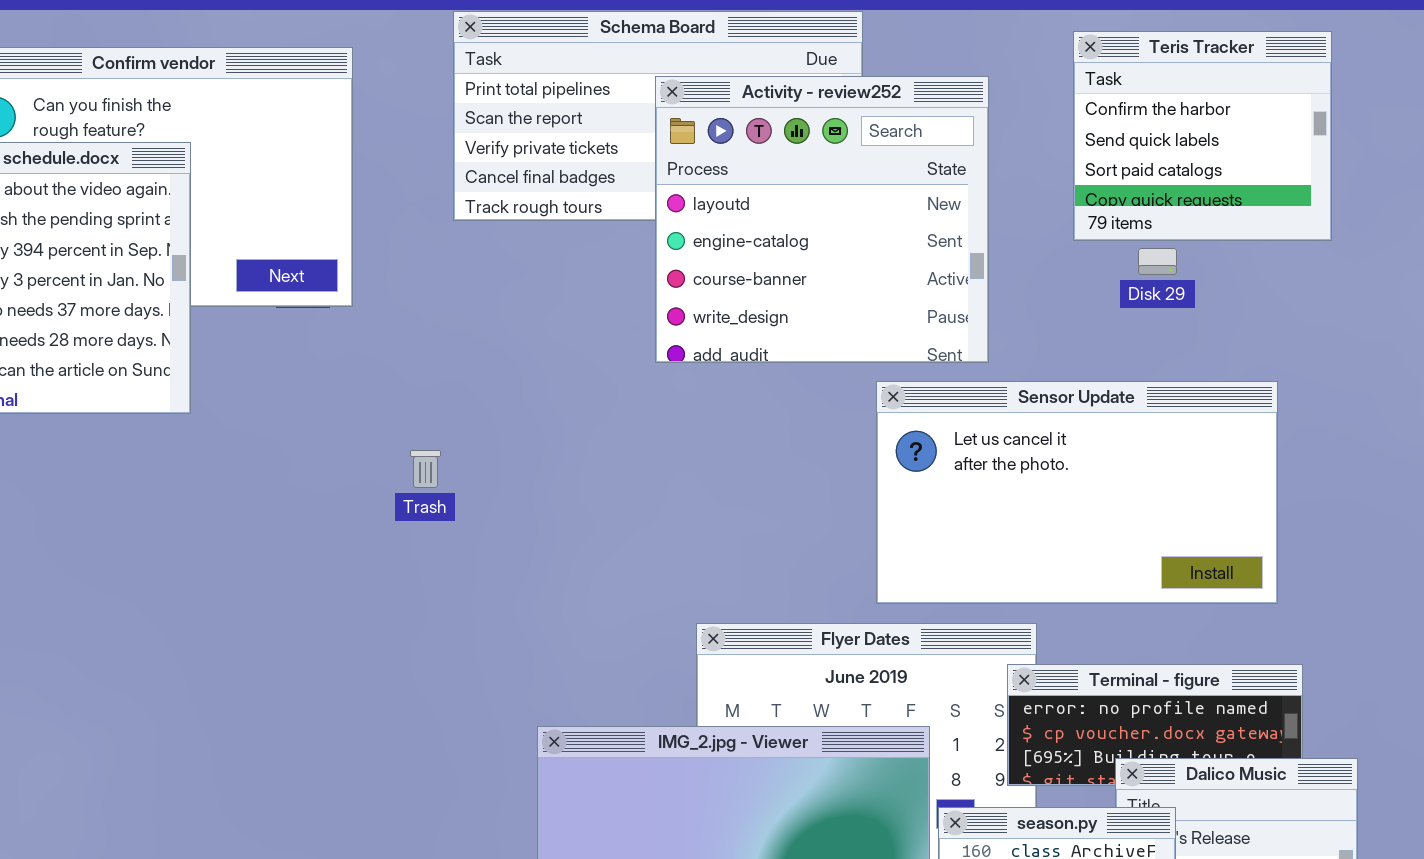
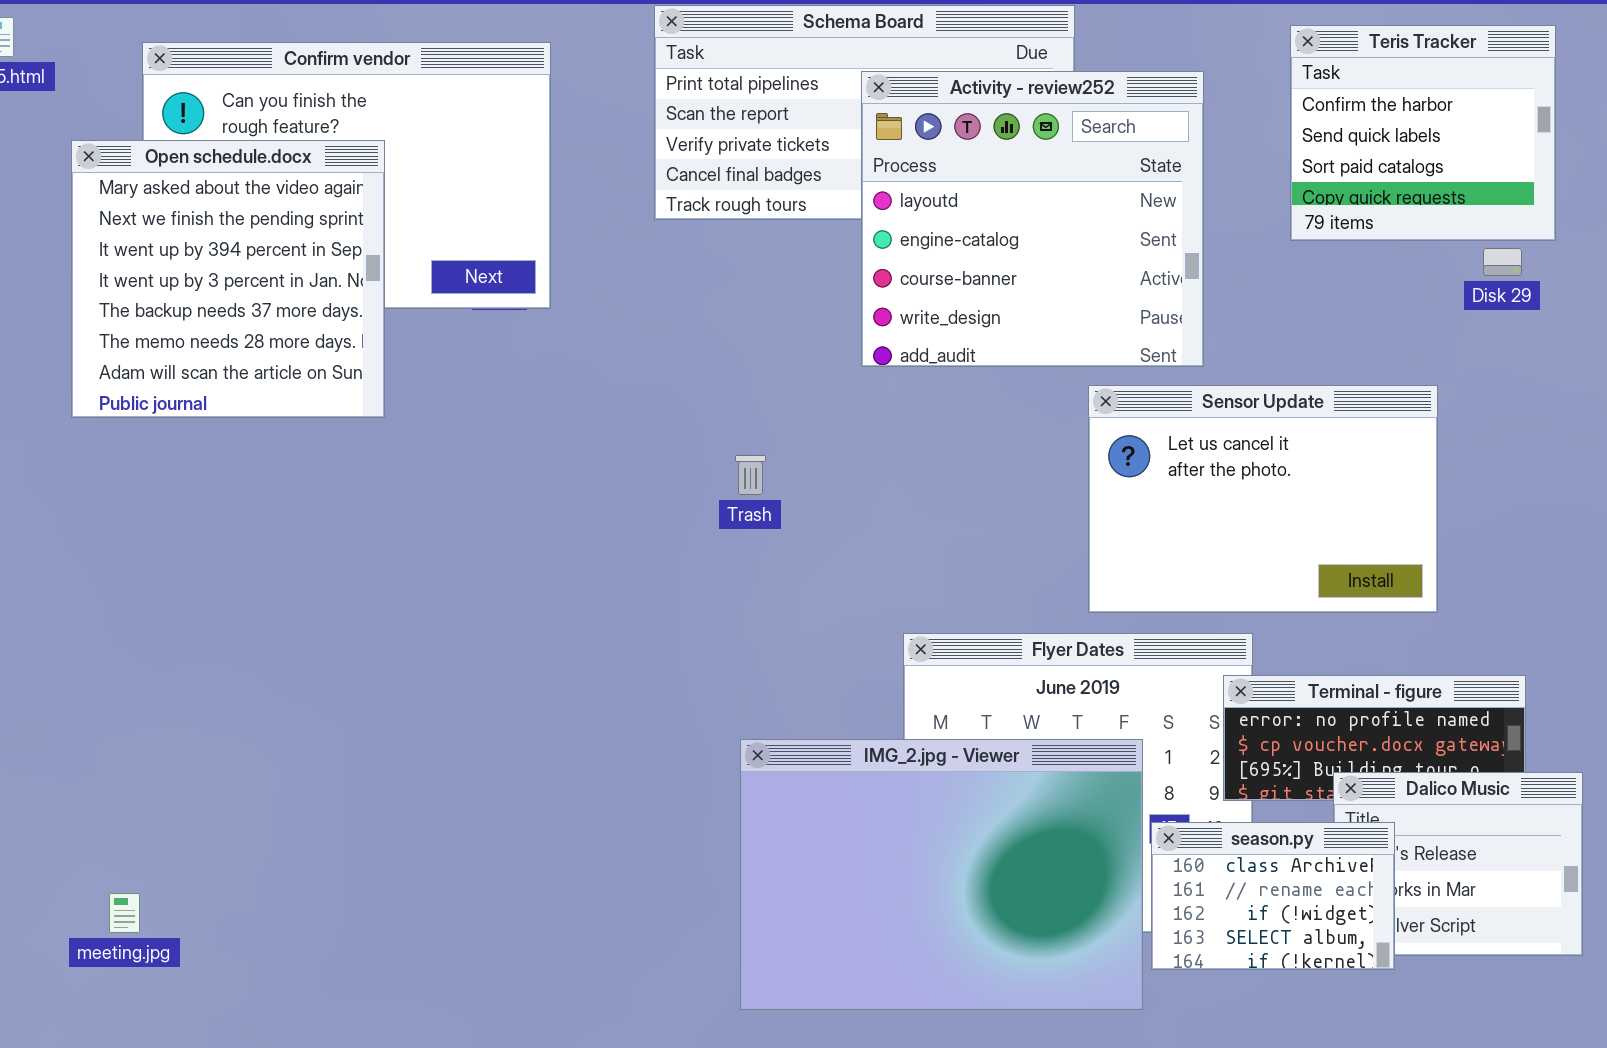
Disk 29: [1138,248,1177,275] -> [1483,248,1522,276], moved
Sensor Update: [876,381,1278,604] -> [1088,385,1438,613], resized
Trash: [410,450,441,488] -> [735,455,766,495], moved

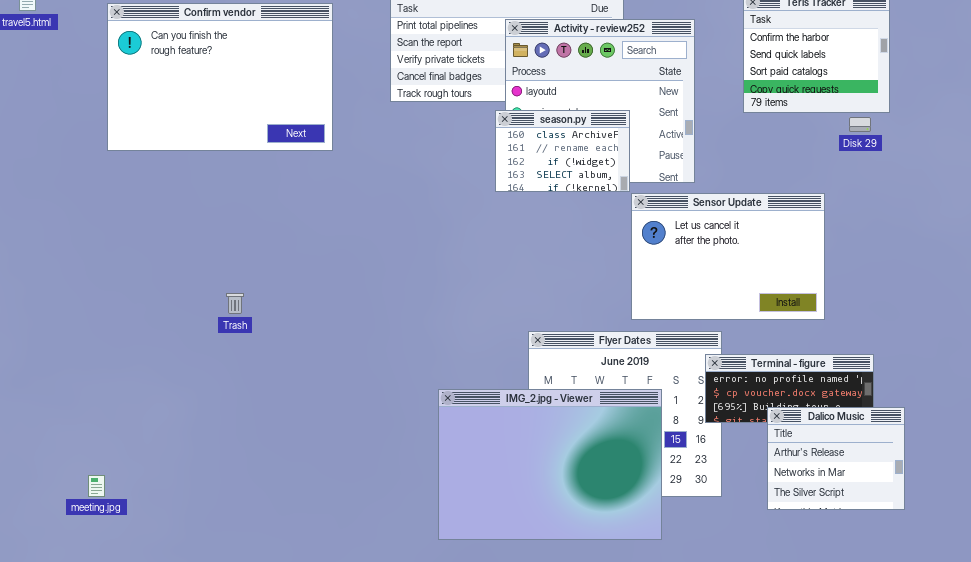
Open schedule.docx: [71,140,385,418] -> none, closed
Trash: [735,455,766,495] -> [226,293,244,314], moved
season.py: [1151,822,1395,970] -> [495,110,630,192], moved

